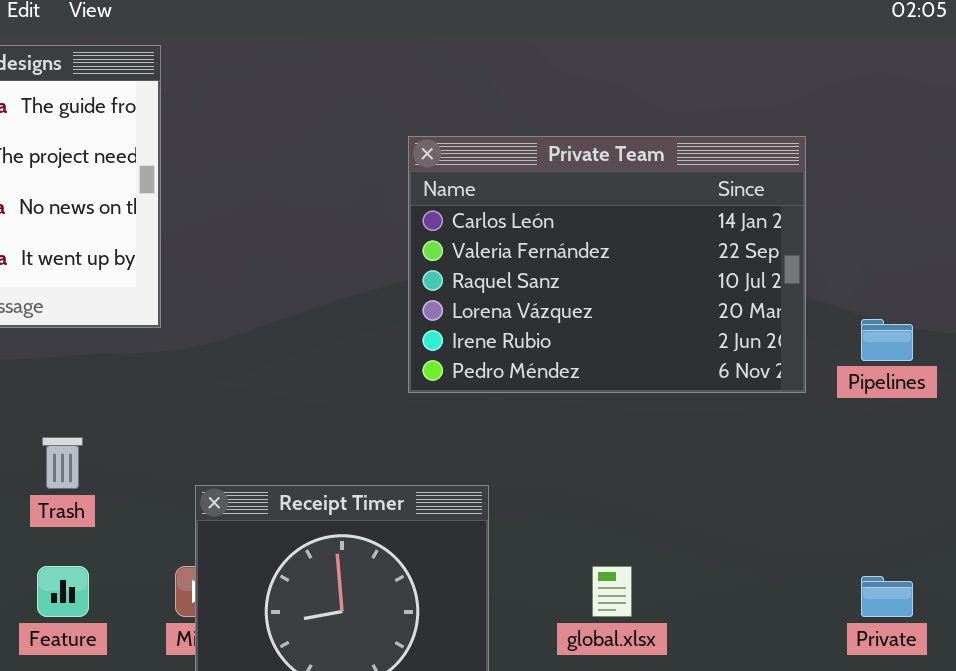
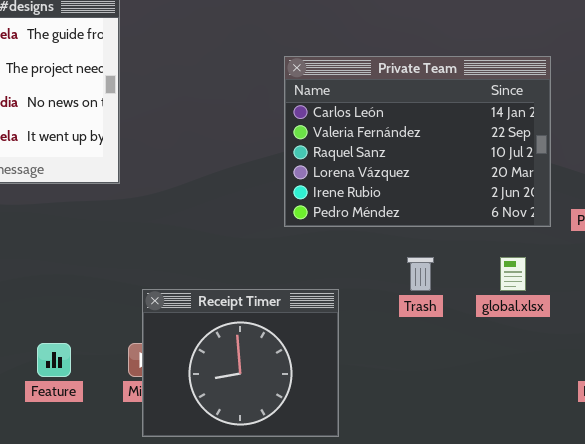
Trash: [42,437,83,489] -> [407,257,434,291], moved
global.xlsx: [592,566,632,617] -> [500,257,526,291], moved

